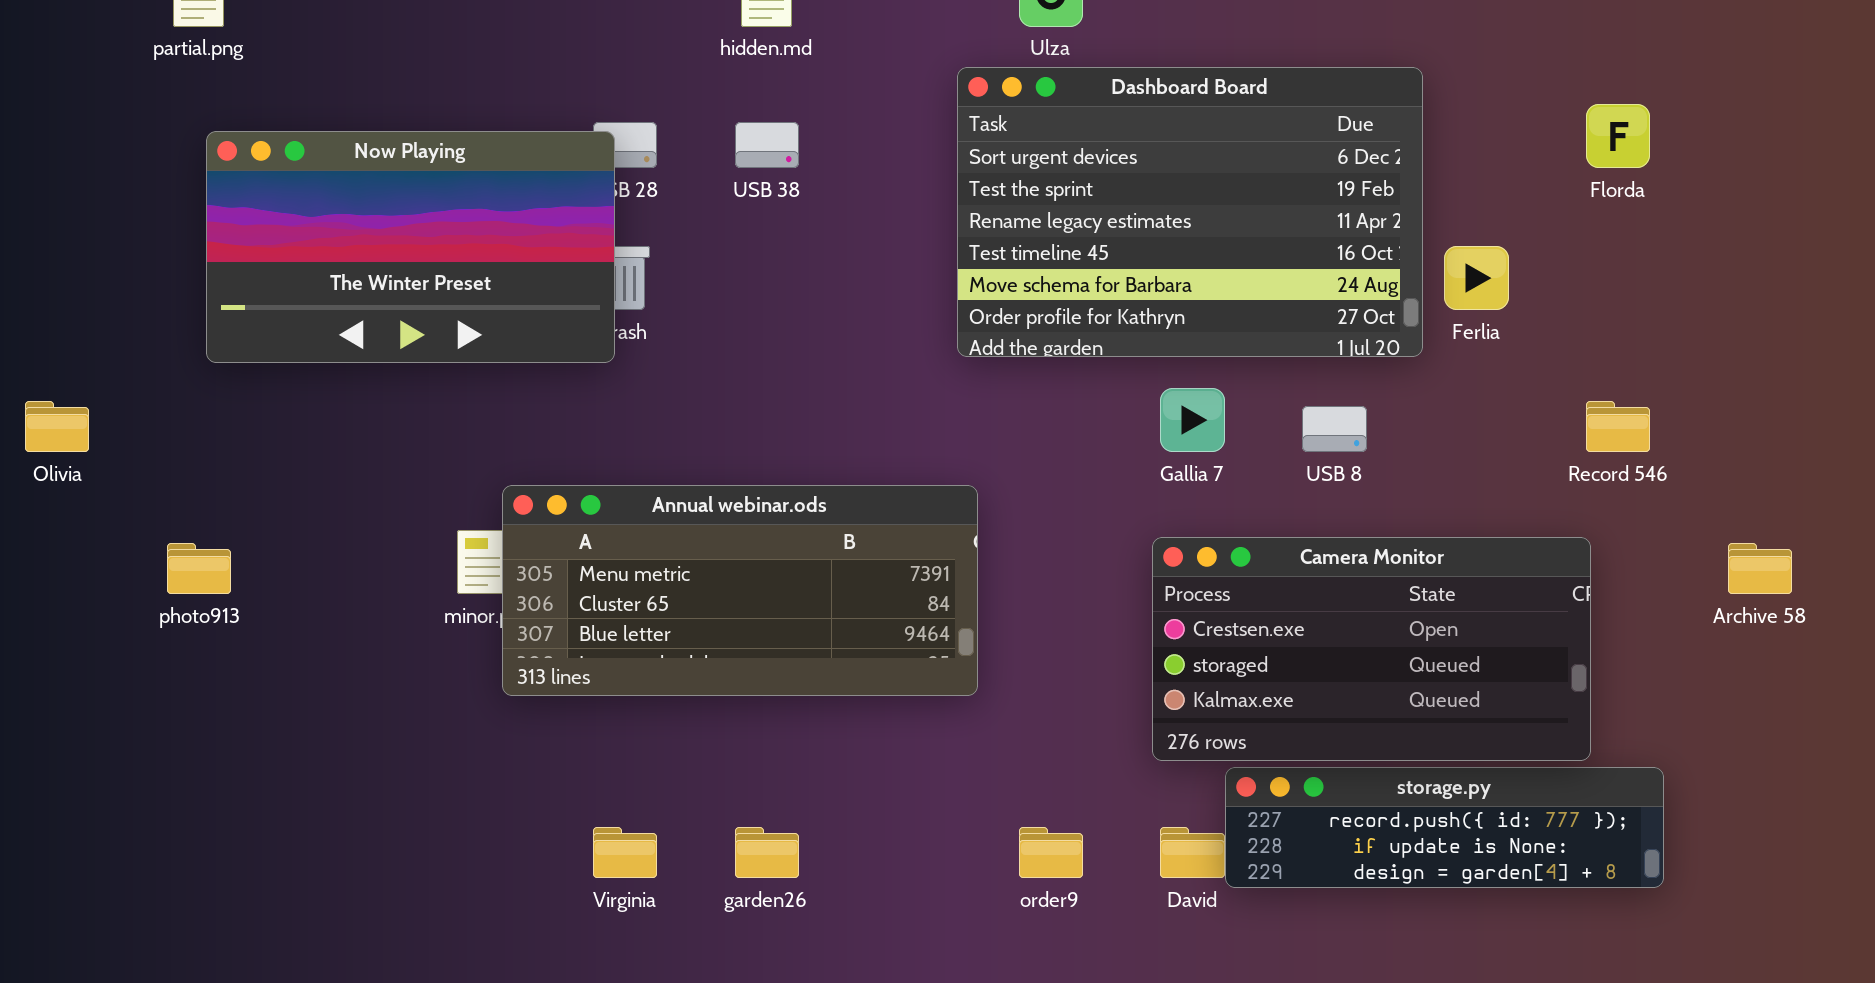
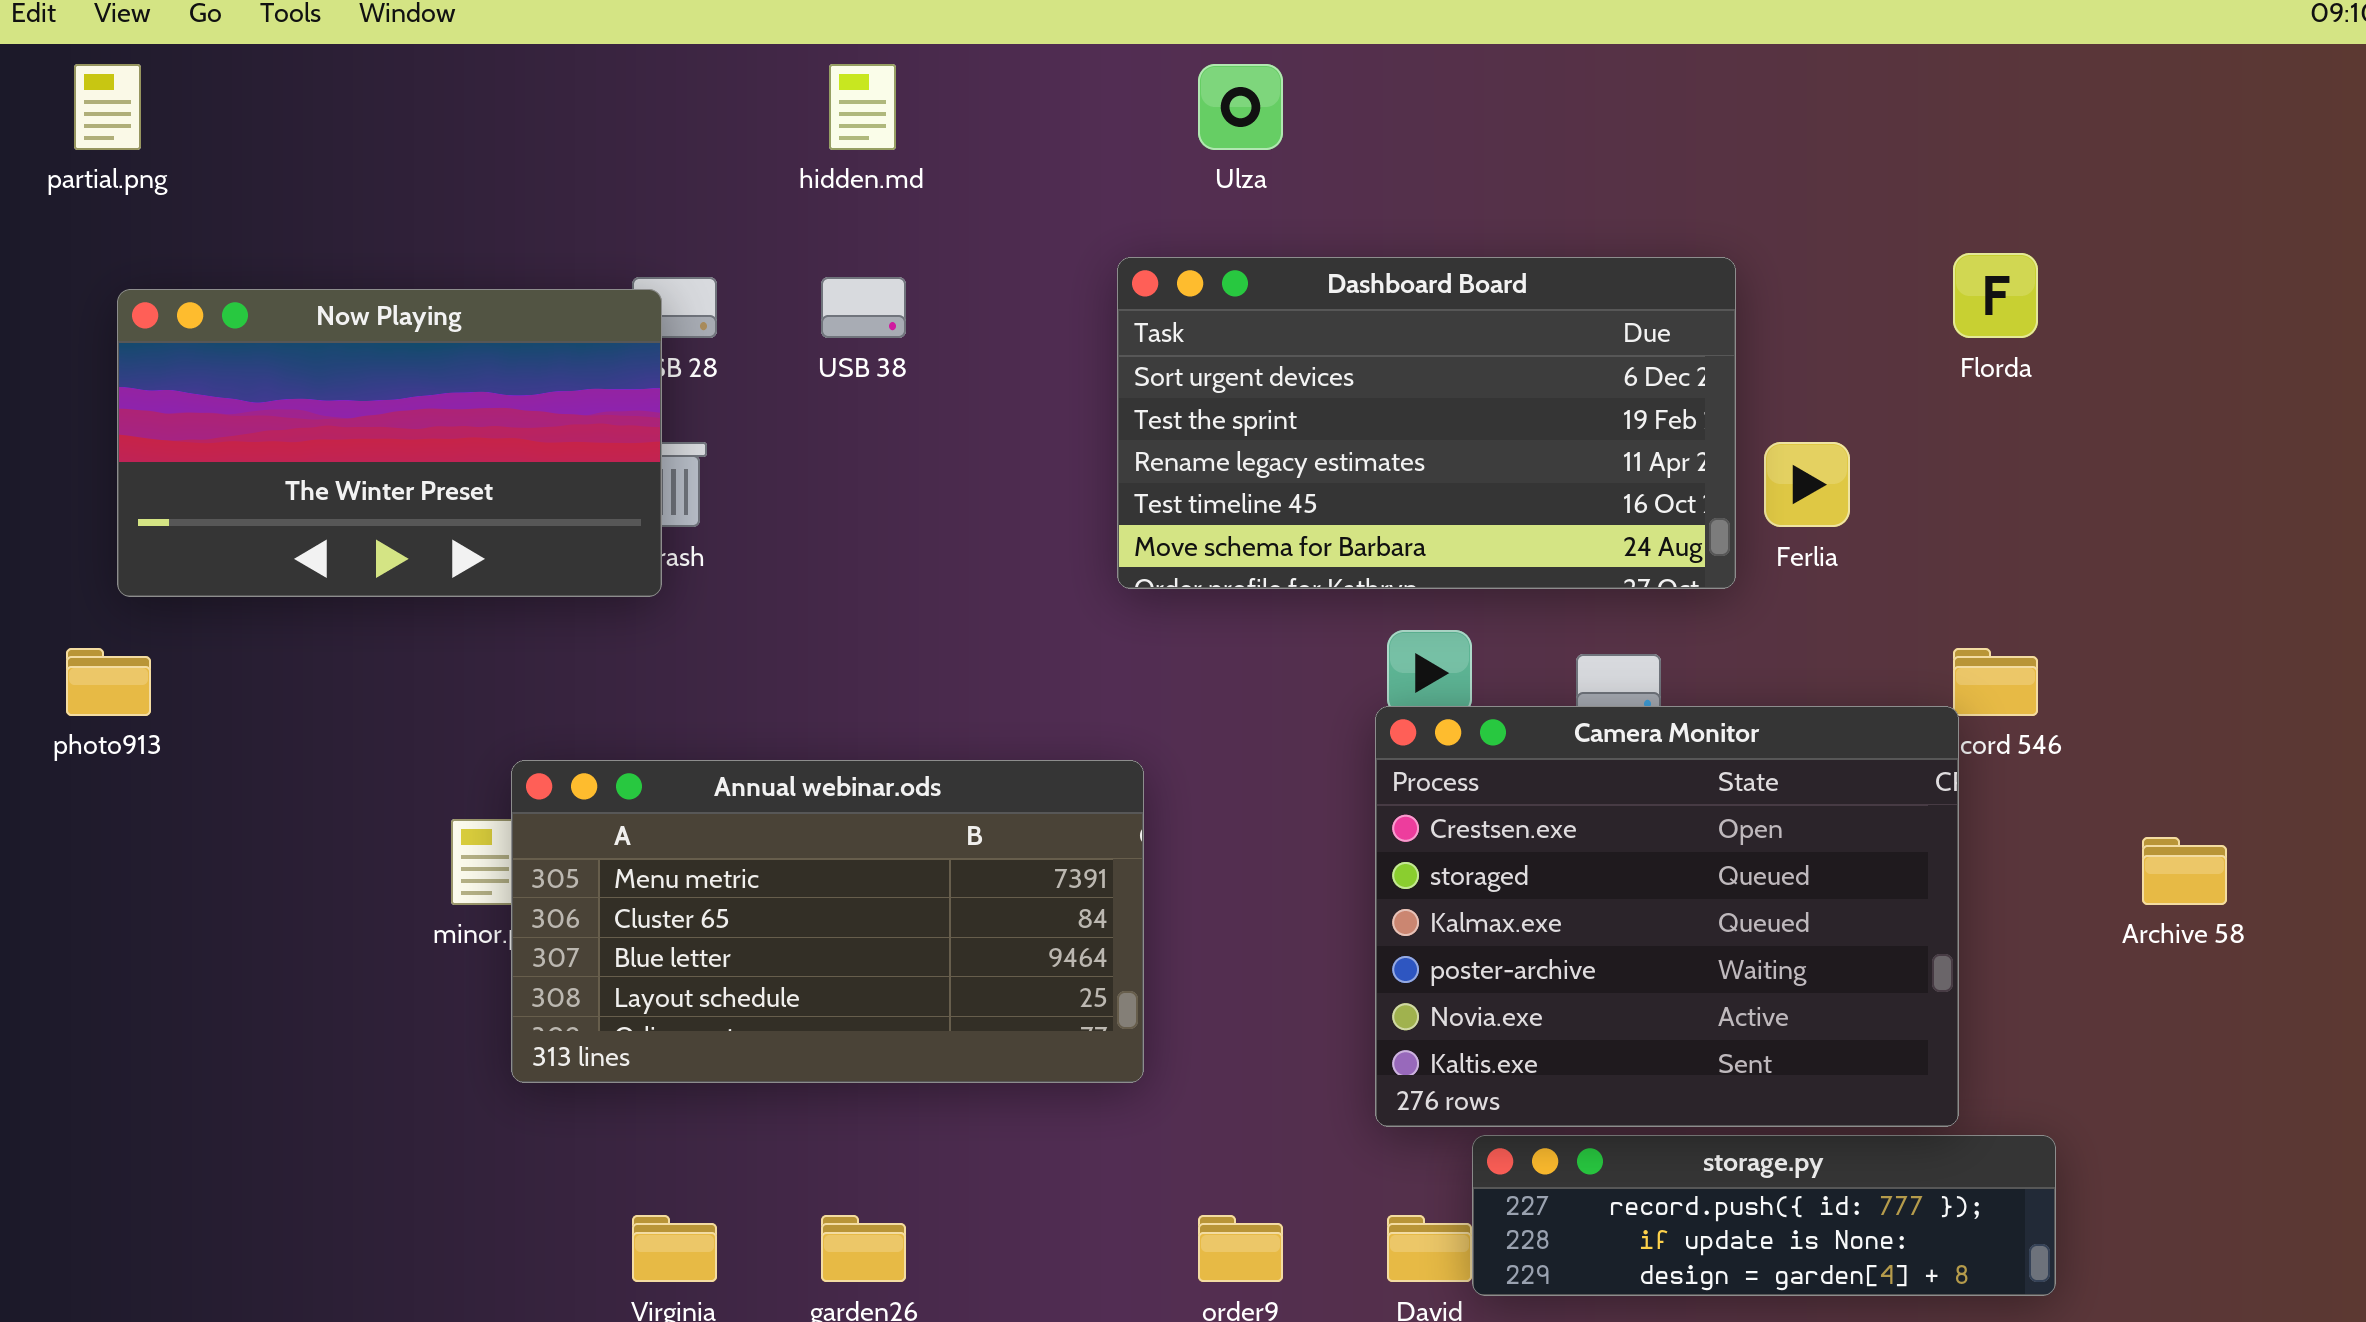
Dashboard Board: [957,67,1423,357] -> [1117,257,1736,589], resized
Annual webinar.ods: [502,485,978,696] -> [511,760,1144,1083], resized
Camera Monitor: [1152,537,1591,761] -> [1375,706,1959,1127], resized
photo913: [167,543,231,594] -> [66,648,151,716], moved

